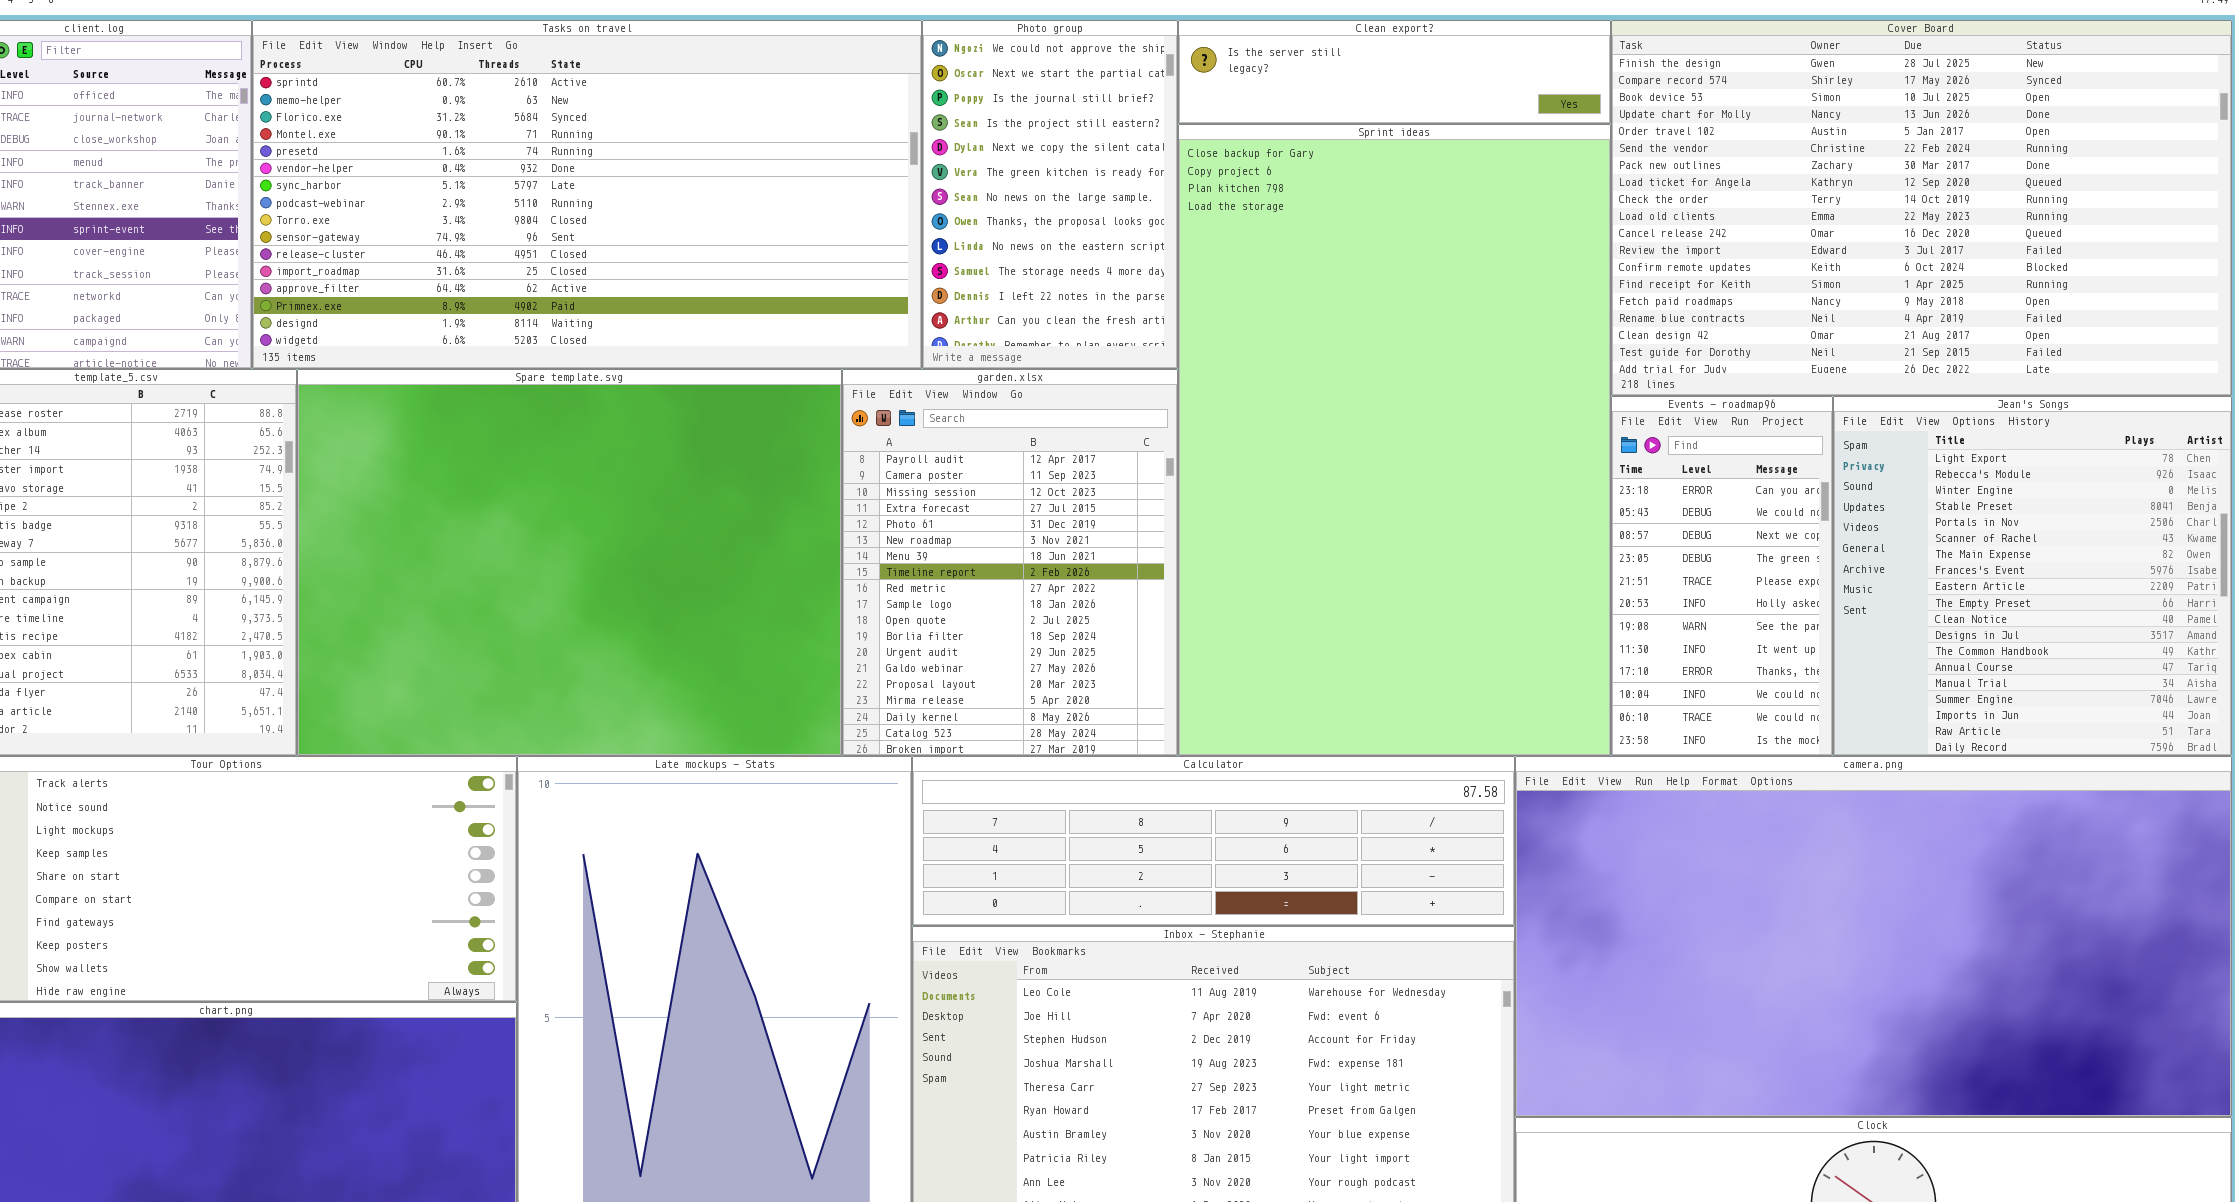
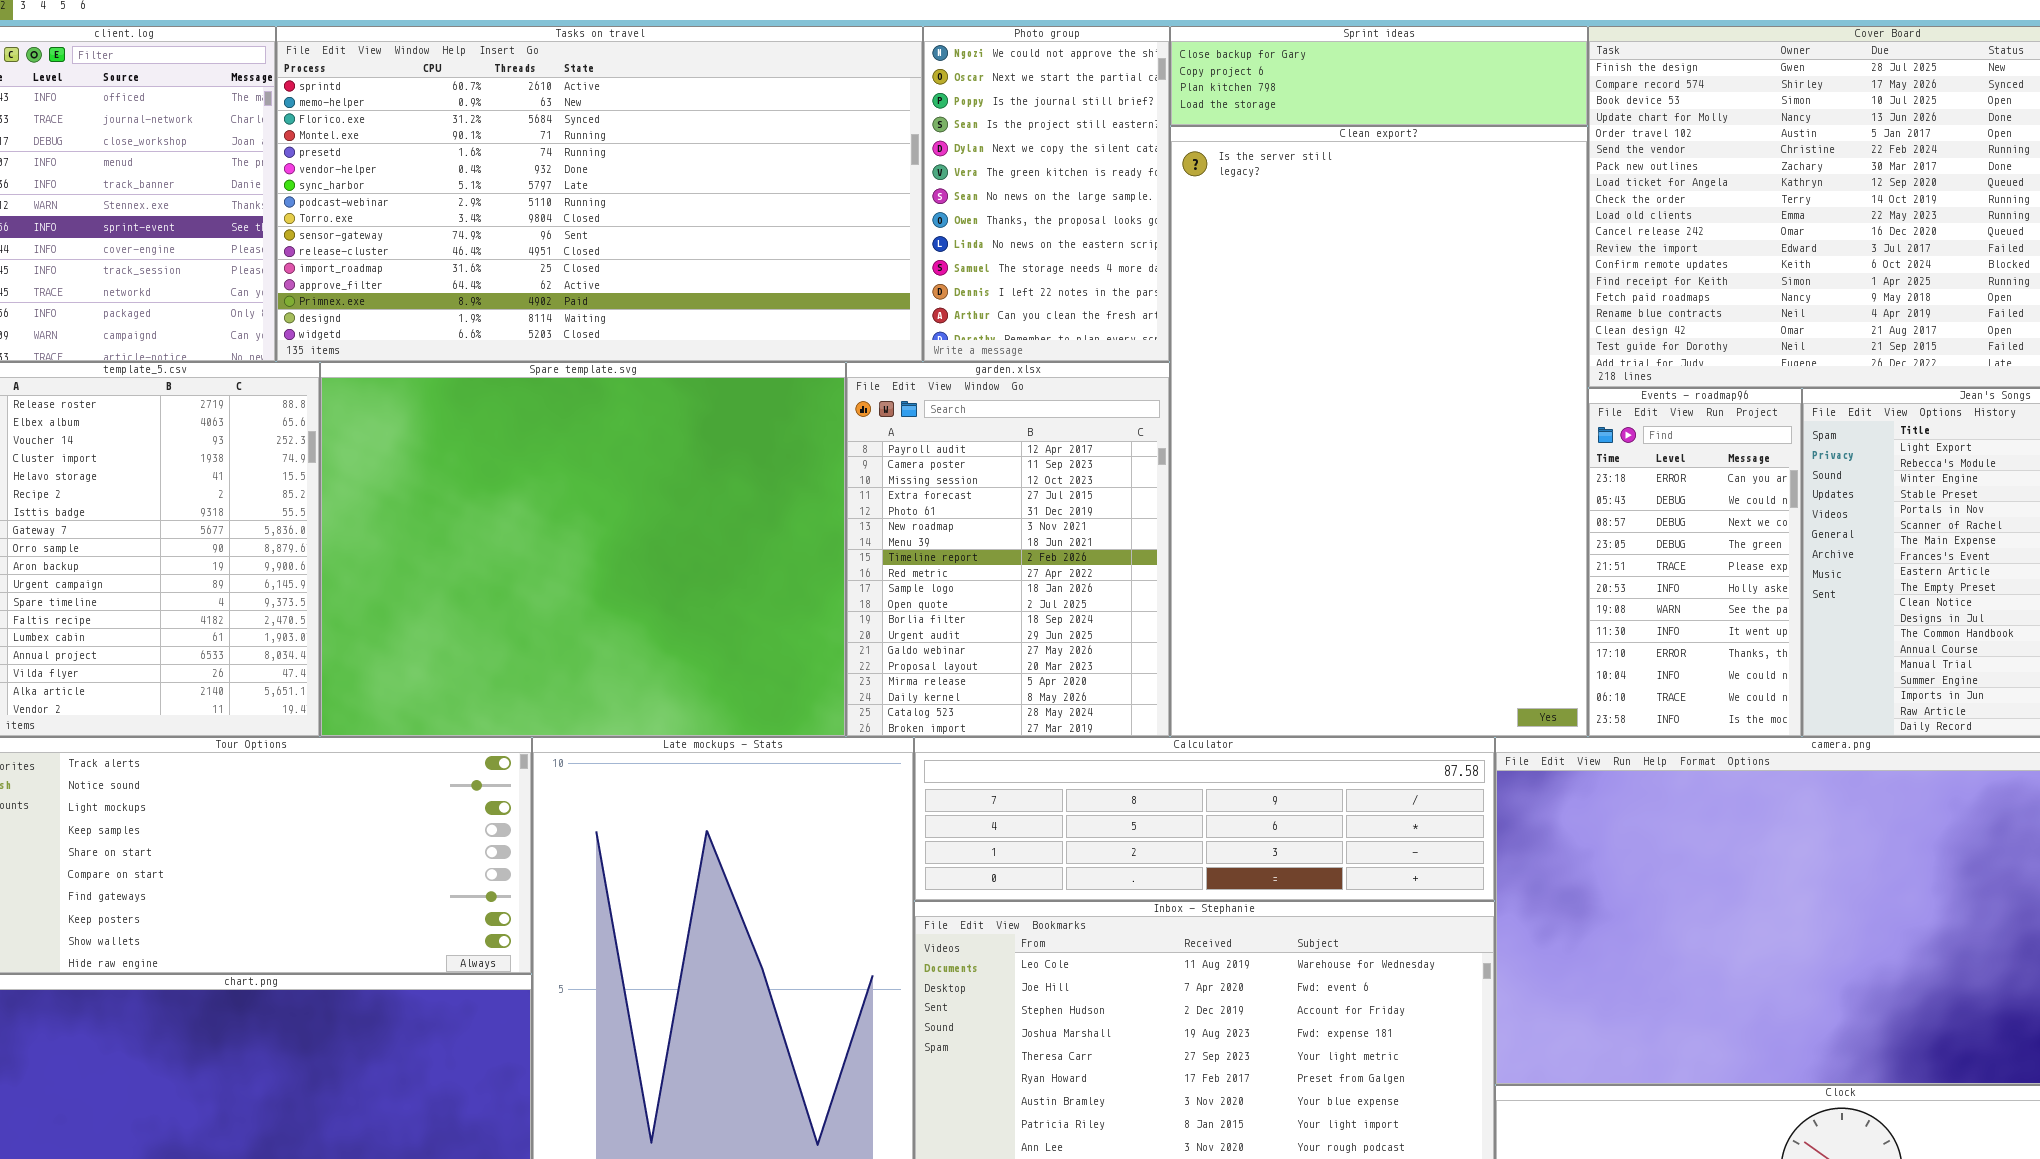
Clean export?: [1178,20,1611,124] -> [1170,126,1588,737], moved, resized
Sprint ideas: [1178,124,1611,756] -> [1170,26,1588,126], moved, resized

